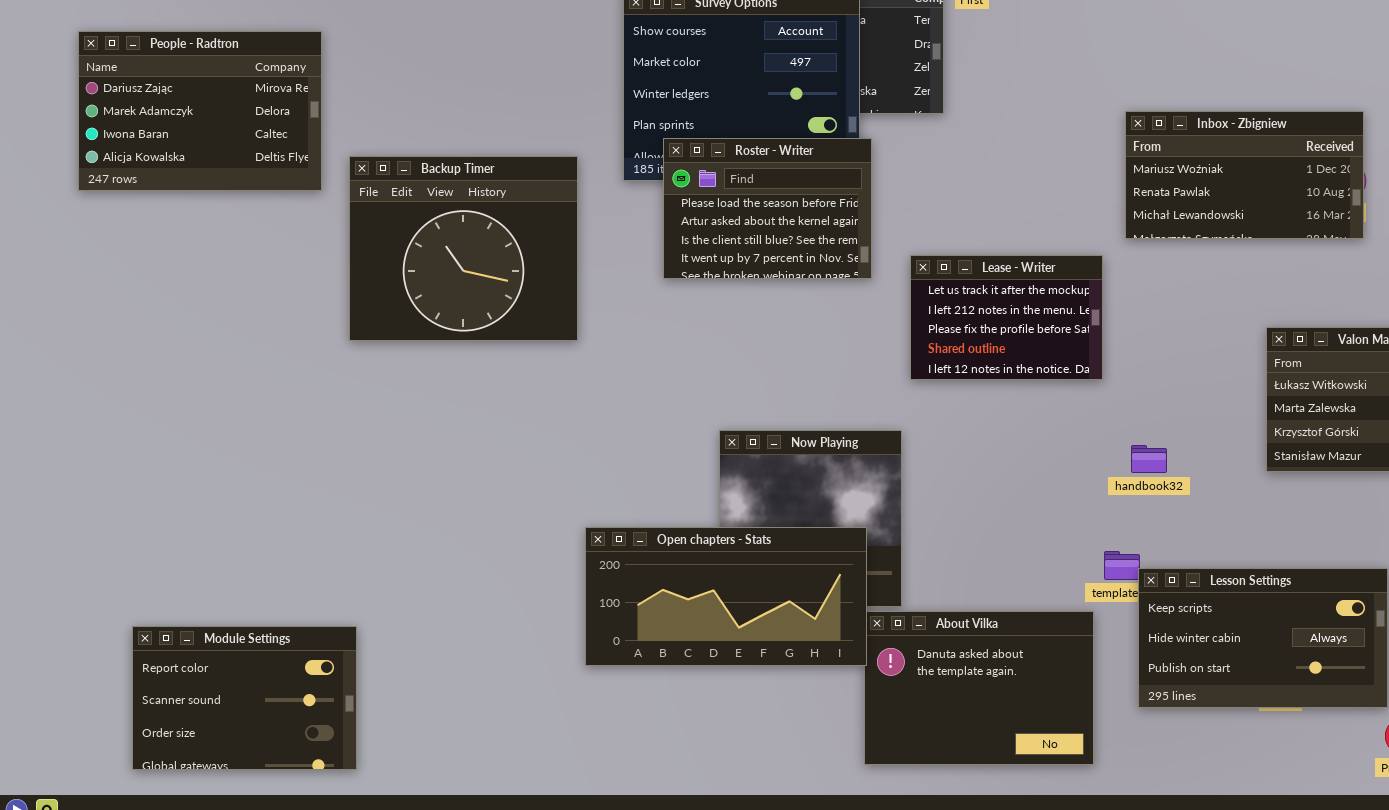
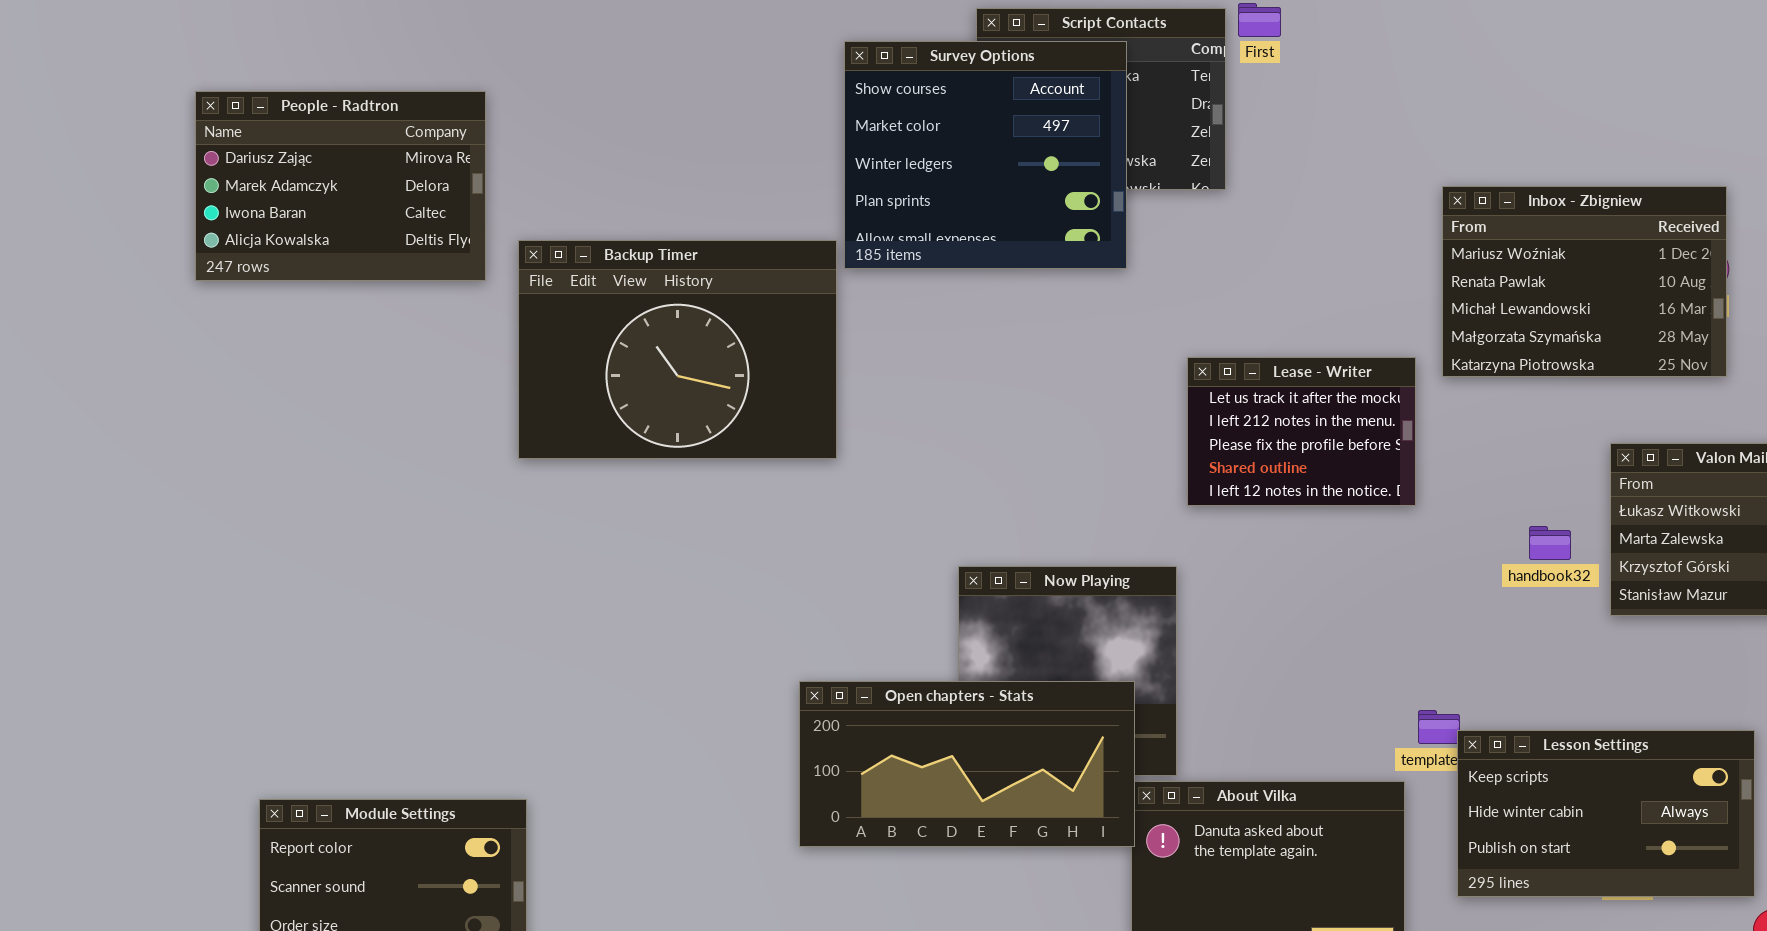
Inbox - Zbigniew: [1125,111,1364,239] -> [1442,186,1727,377], resized
Roster - Writer: [663,138,872,279] -> none, closed
Backup Timer: [349,156,578,341] -> [518,240,837,459], resized
handbook32: [1131,445,1167,473] -> [1529,526,1571,560], moved

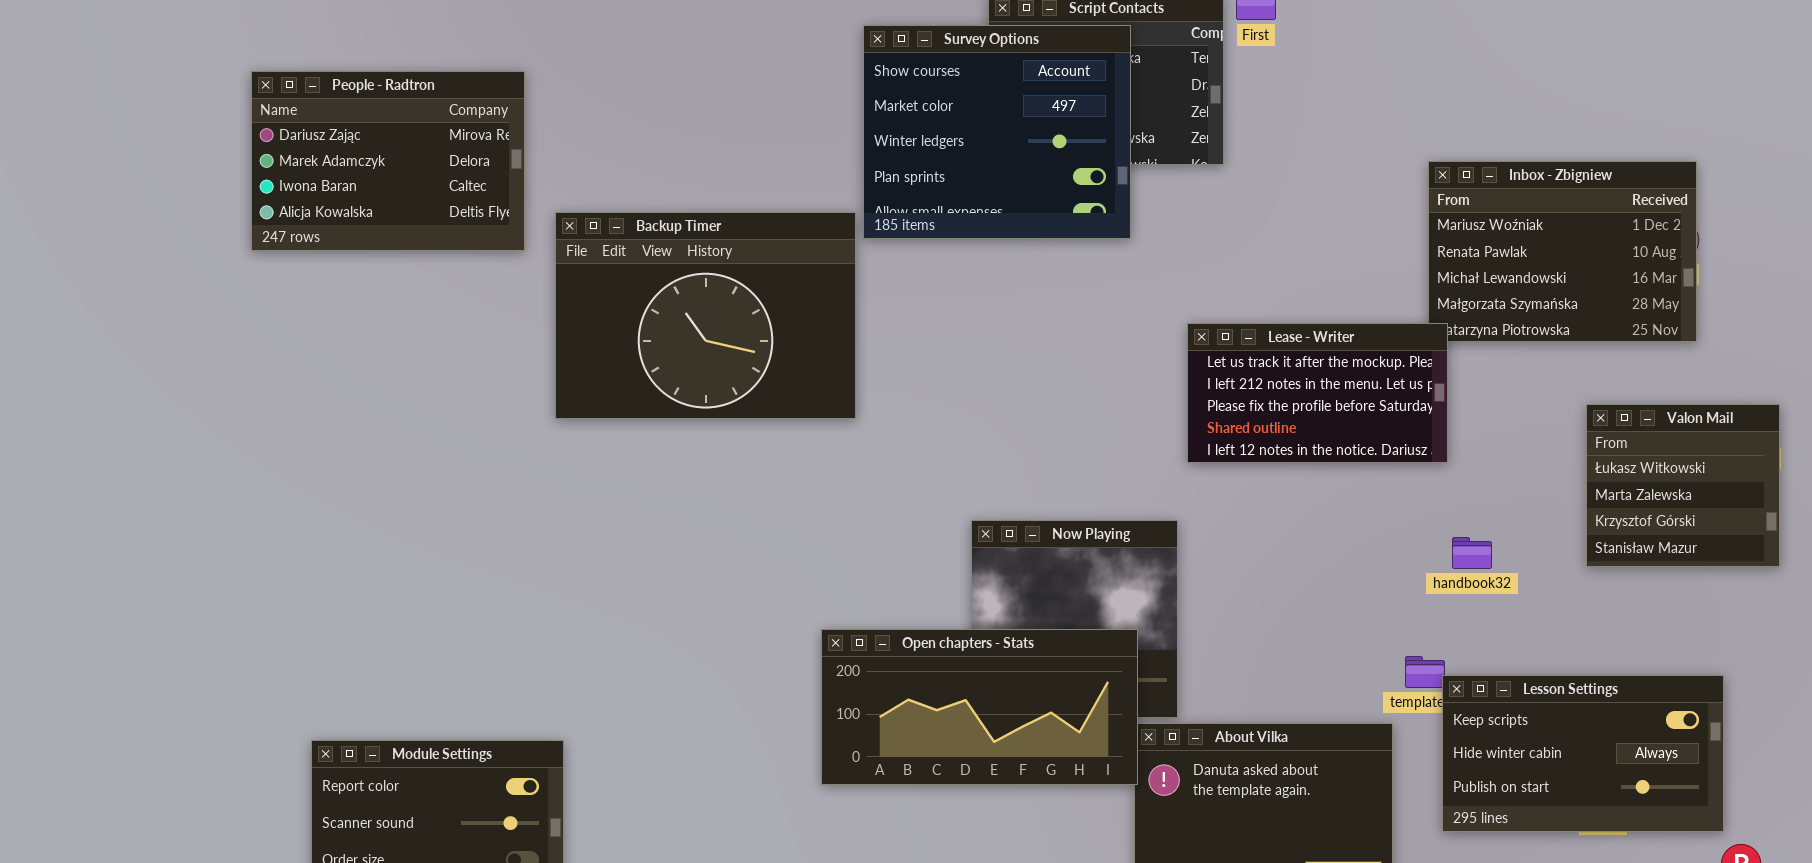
Lease - Writer: [1187,357,1416,506] -> [1187,323,1448,463], resized
handbook32: [1529,526,1571,560] -> [1452,537,1492,569], moved

